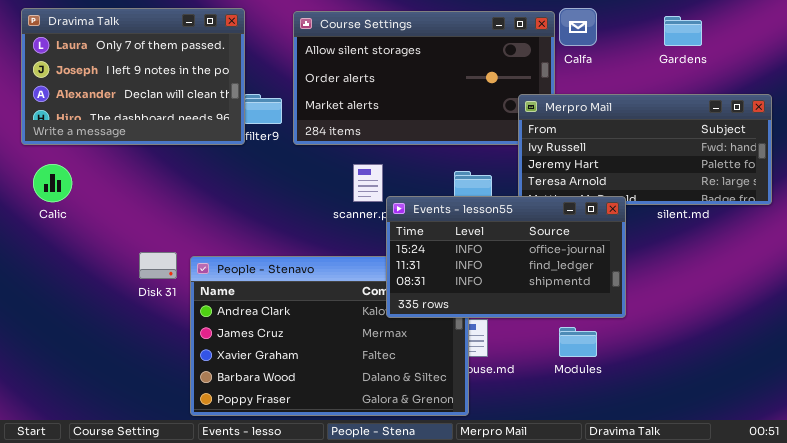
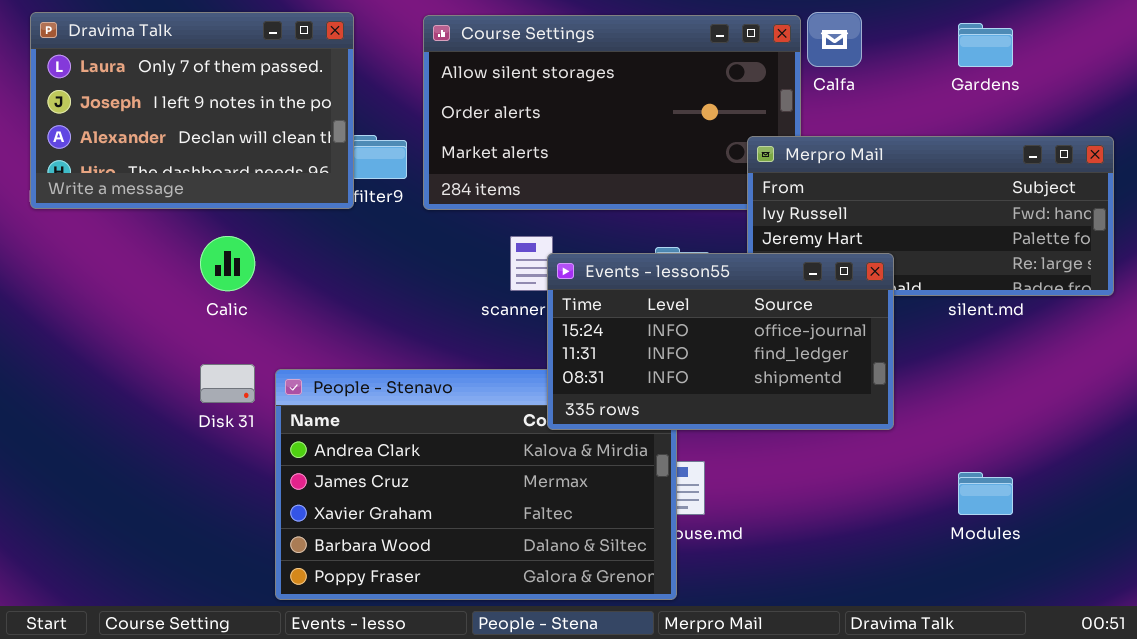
Calic: [33,164,72,202] -> [200,236,255,291], moved
Events - lesson55: [386,196,626,318] -> [547,253,894,430], moved
Modules: [559,327,597,357] -> [958,472,1013,515], moved

